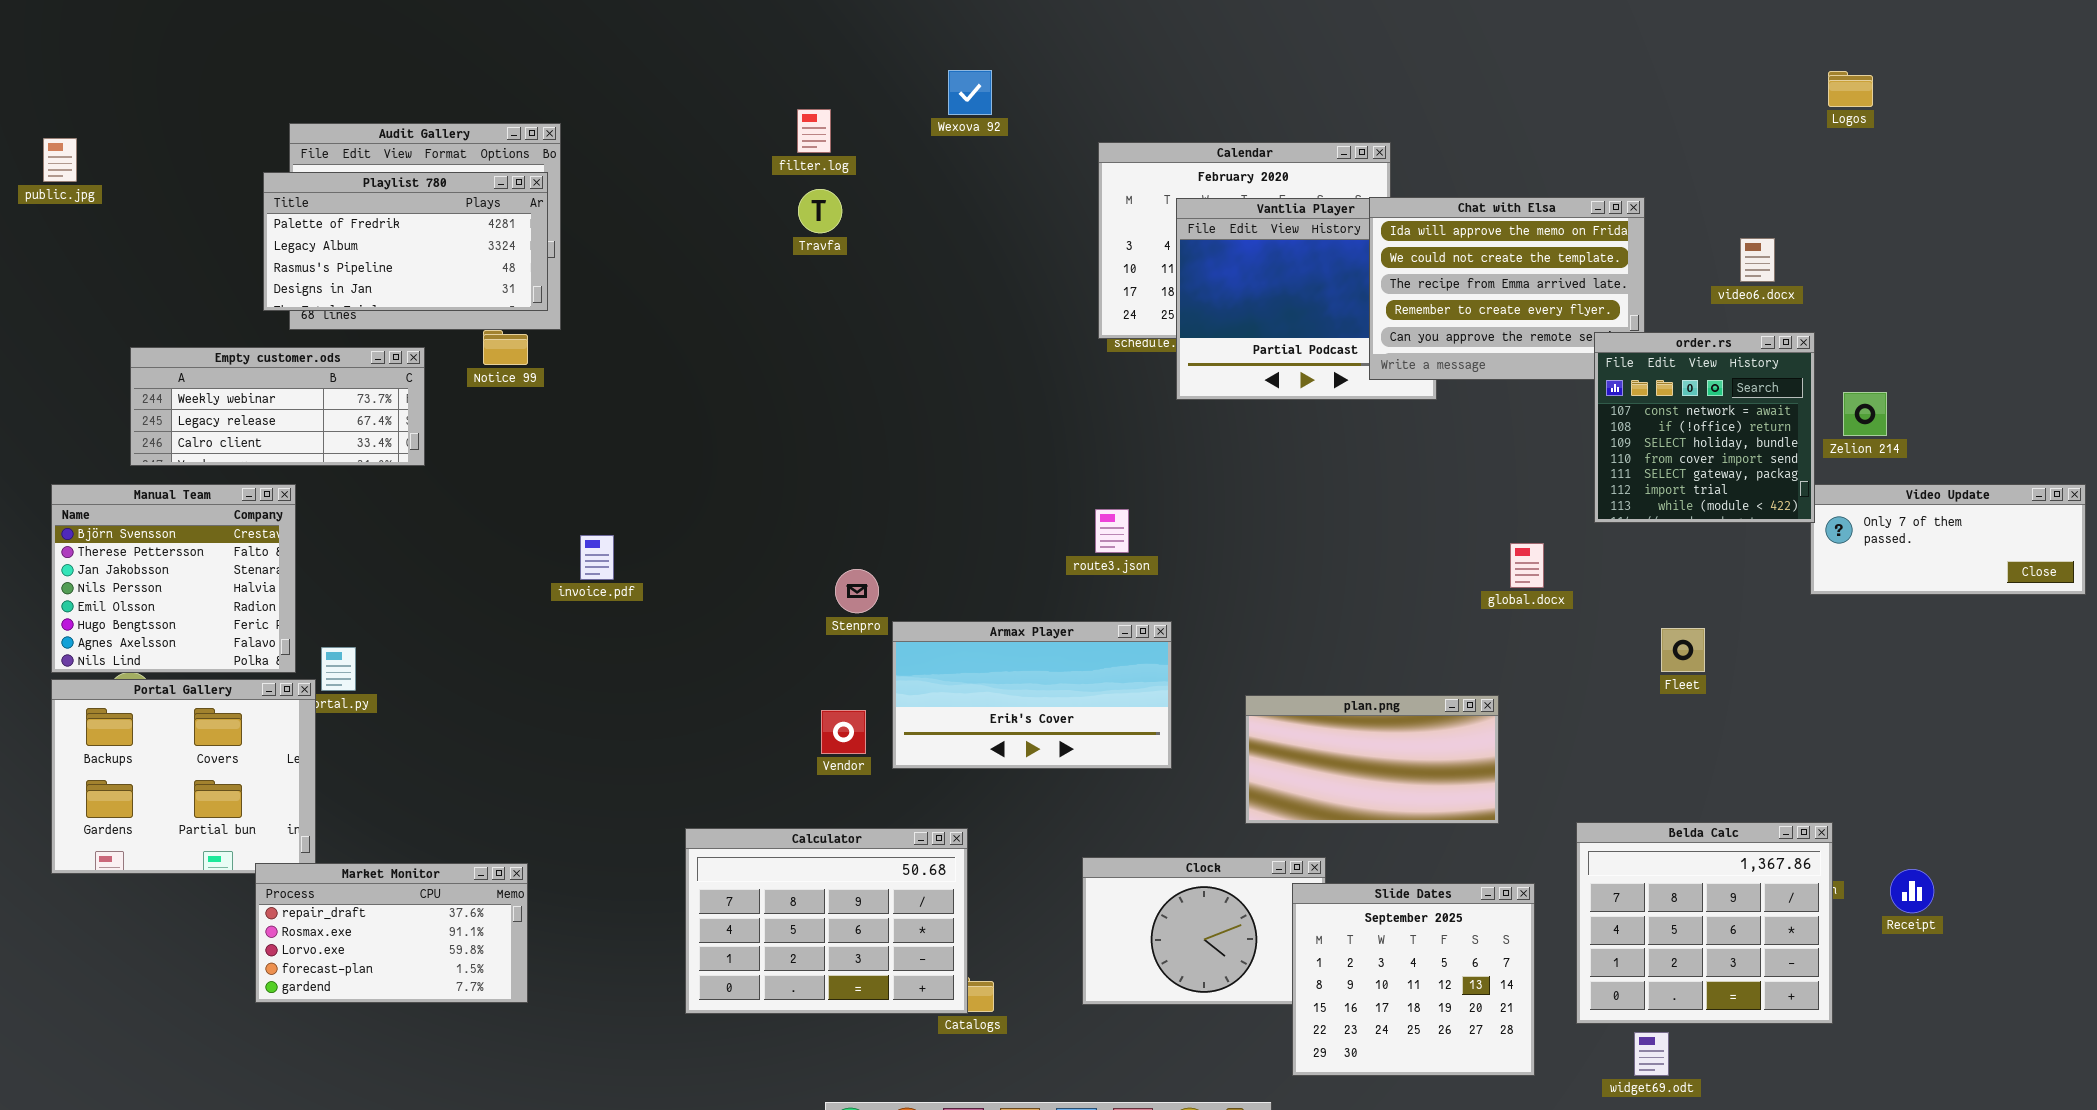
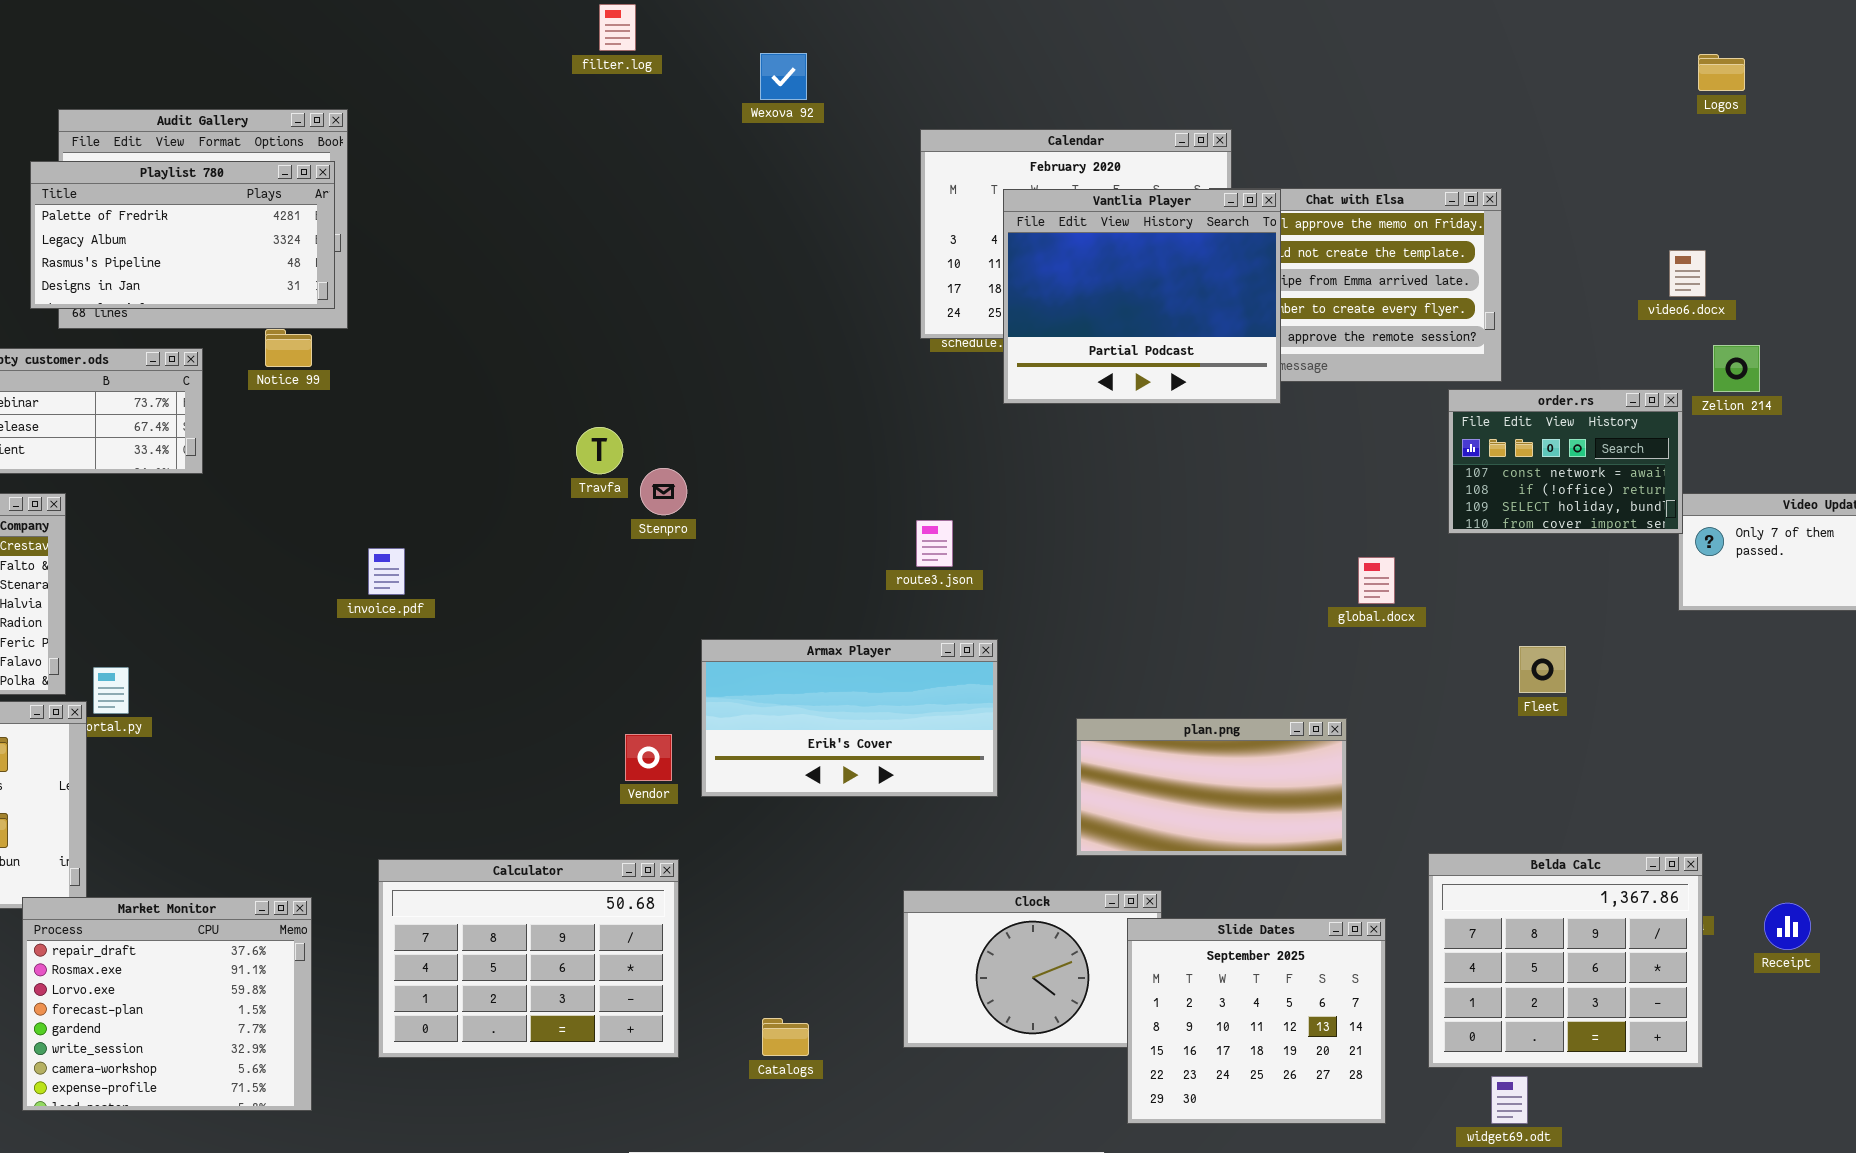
filter.log: [797,109,831,153] -> [599,4,636,51], moved
Travfa: [798,189,842,233] -> [576,427,623,474], moved
Vantlia Player: [1176,198,1437,400] -> [1003,189,1281,404], raised
video6.docx: [1740,238,1775,282] -> [1669,250,1706,297], moved
order.rs: [1594,332,1815,523] -> [1448,389,1683,534], resized
Zelion 214: [1843,392,1887,436] -> [1713,345,1760,392], moved
Stenpro: [835,569,879,613] -> [640,468,687,515], moved
Calculator: [685,828,968,1014] -> [378,859,679,1058], moved
Market Monitor: [255,863,528,1003] -> [22,897,312,1111], resized

